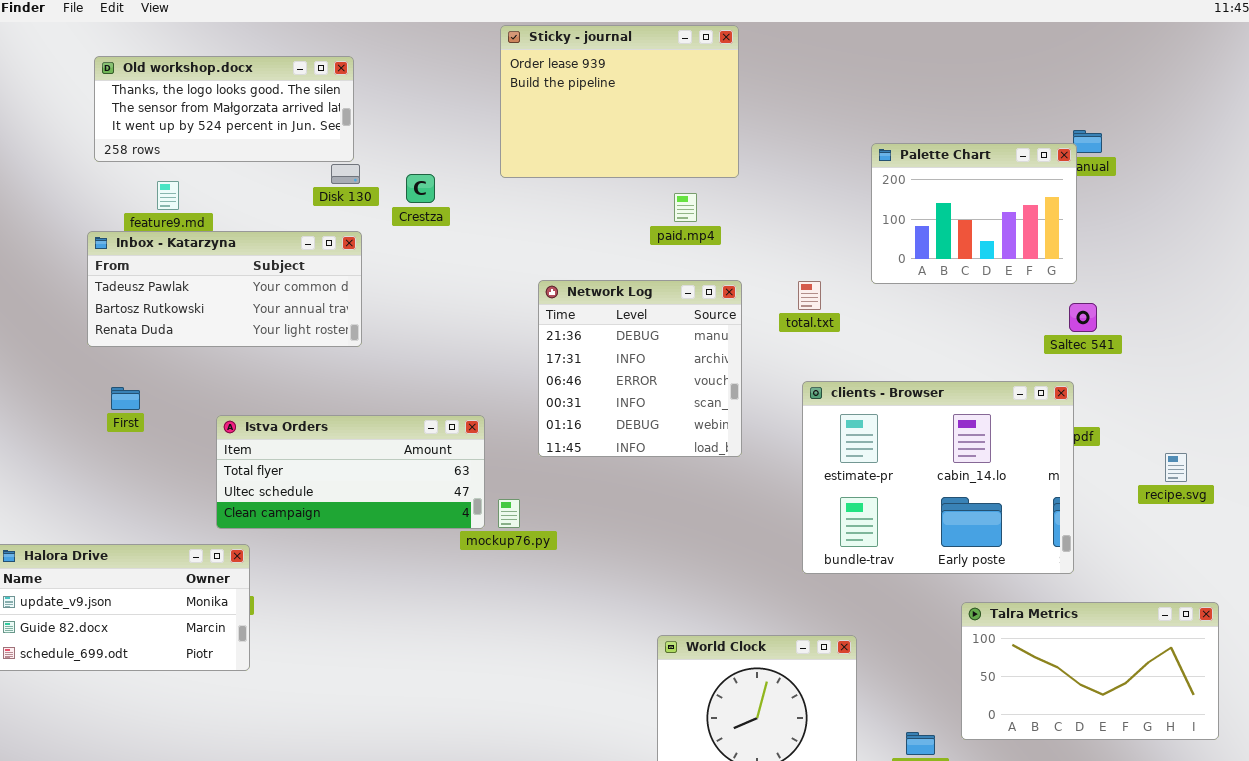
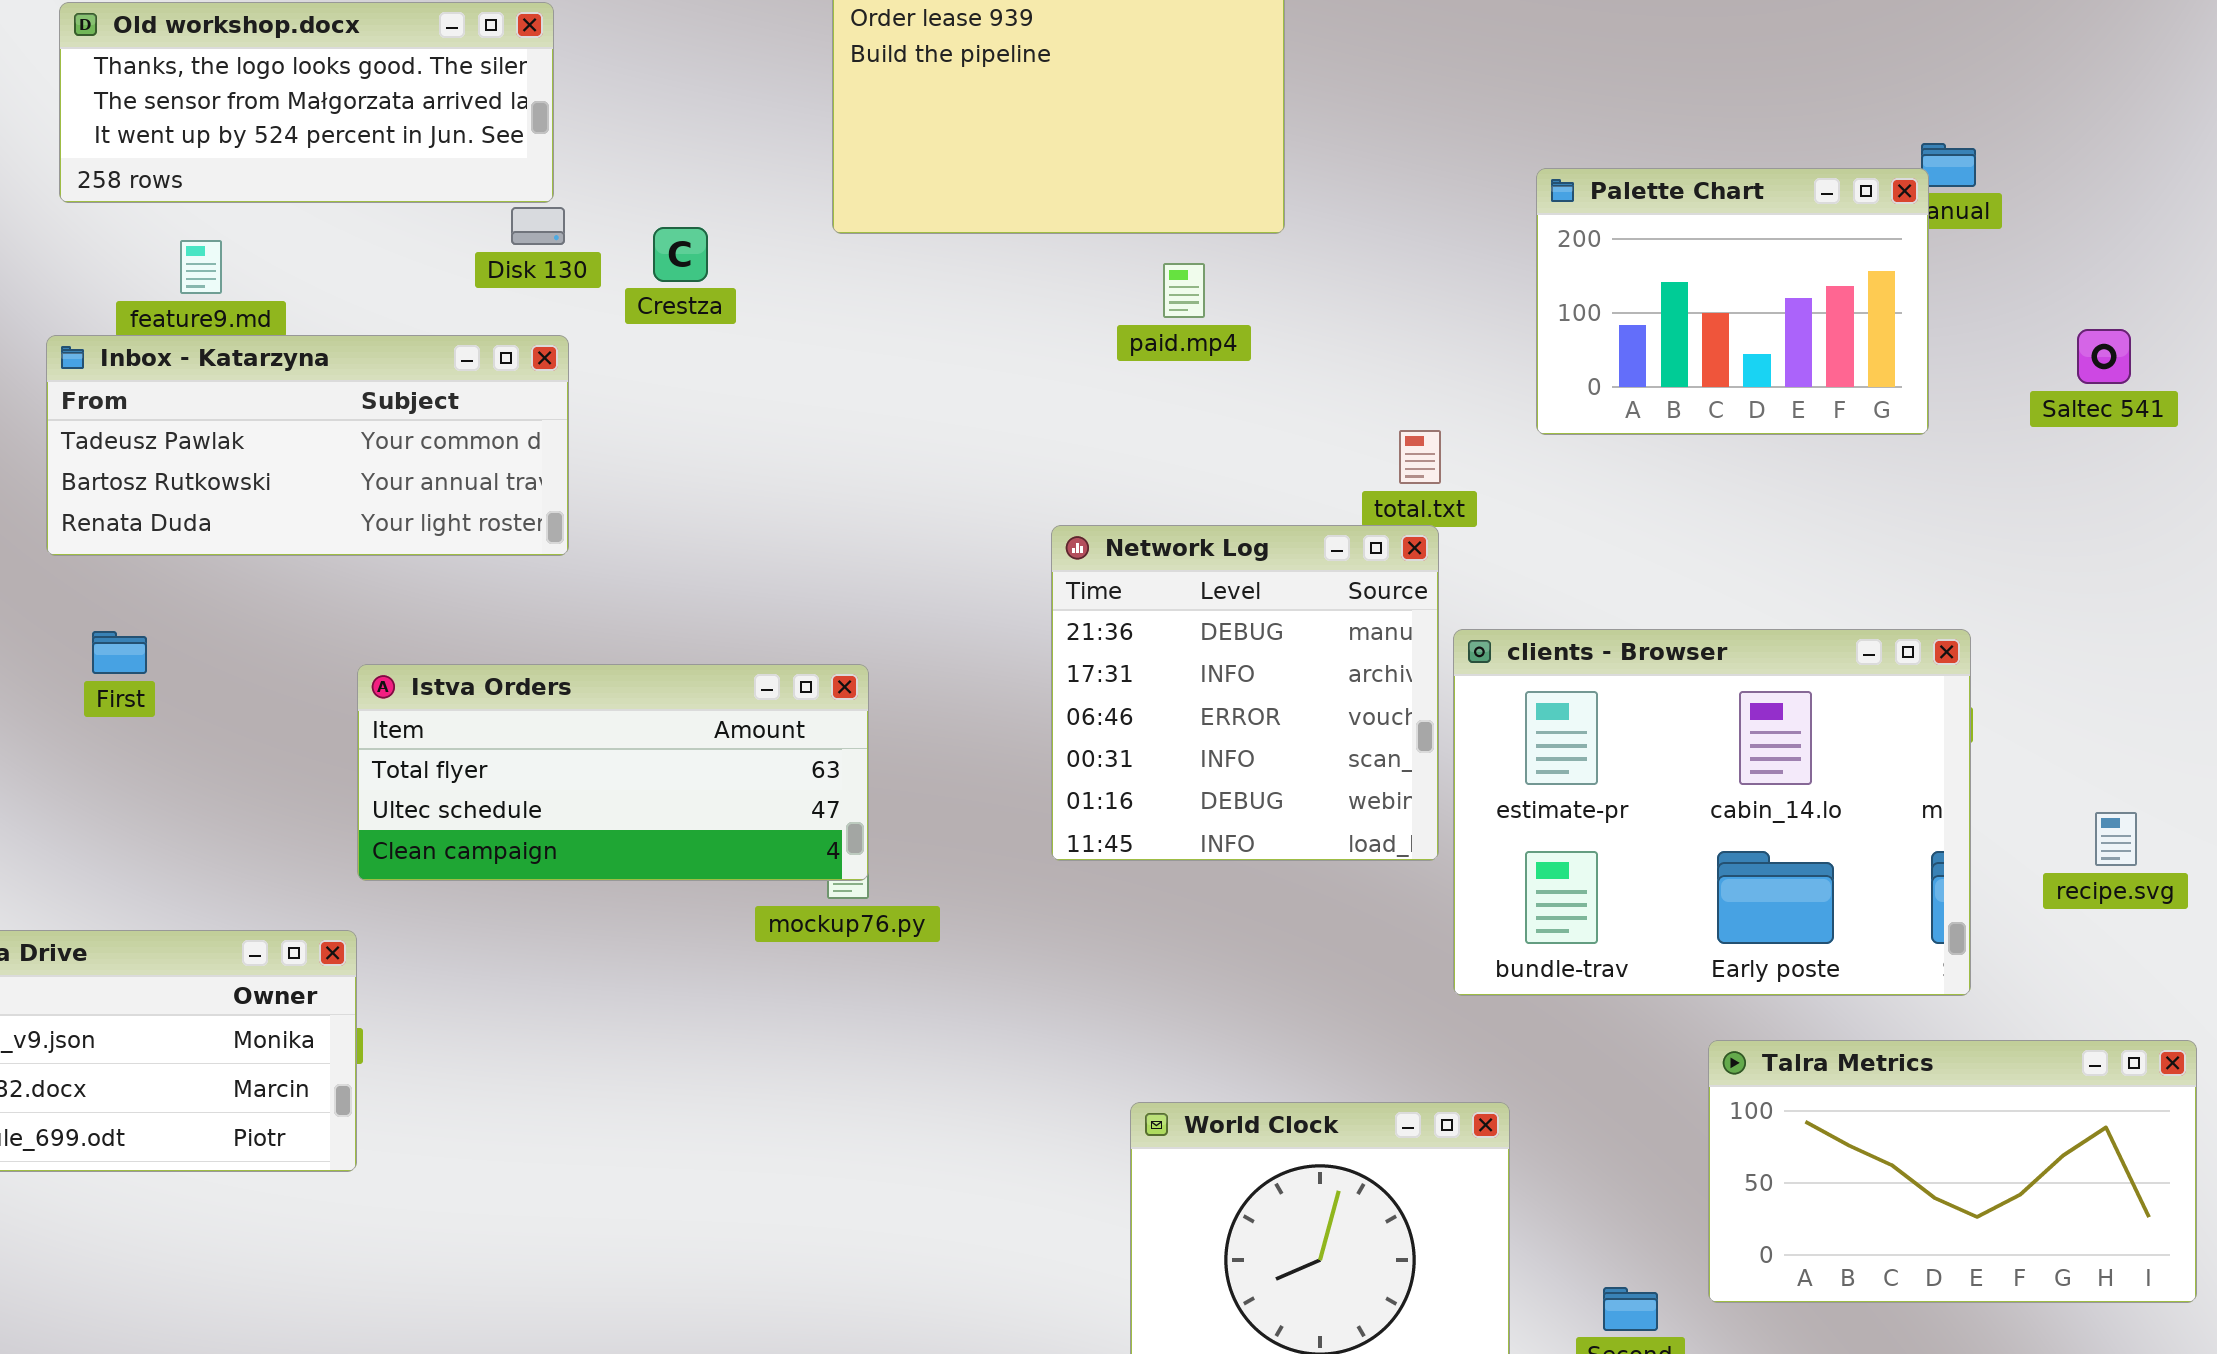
Network Log: [538,280,742,457] -> [1051,525,1439,861], moved
Saltec 541: [1069,303,1097,332] -> [2077,329,2131,384], moved
clients - Browser: [802,381,1074,574] -> [1453,629,1971,996], moved
Istva Orders: [216,415,485,529] -> [357,664,869,881], moved
recipe.svg: [1165,453,1187,482] -> [2095,812,2137,866], moved

